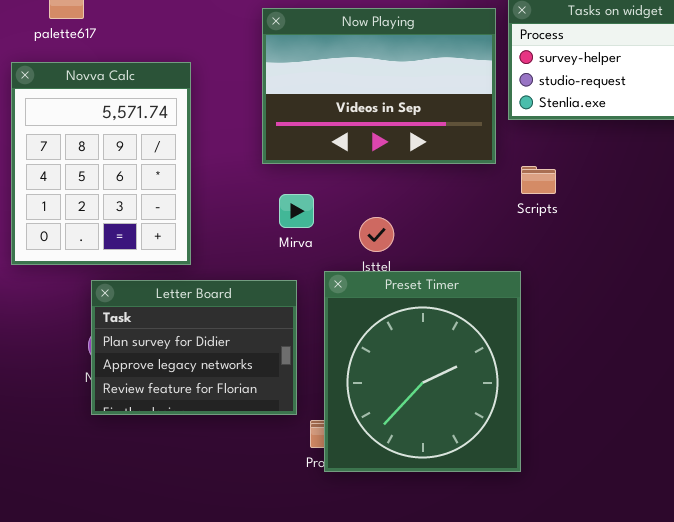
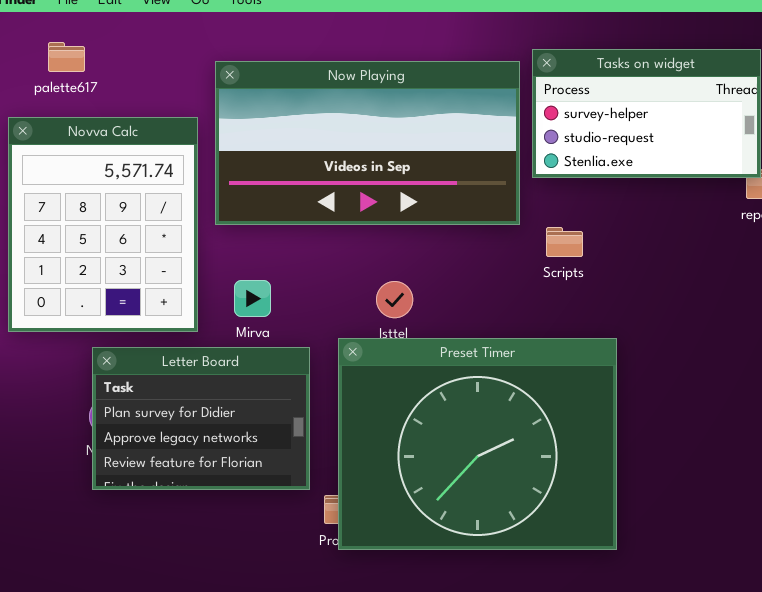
Now Playing: [262,8,496,164] -> [215,61,520,225], resized
Mirva: [279,194,314,228] -> [234,280,271,317], moved
Preset Timer: [324,271,521,472] -> [338,338,617,550], resized

